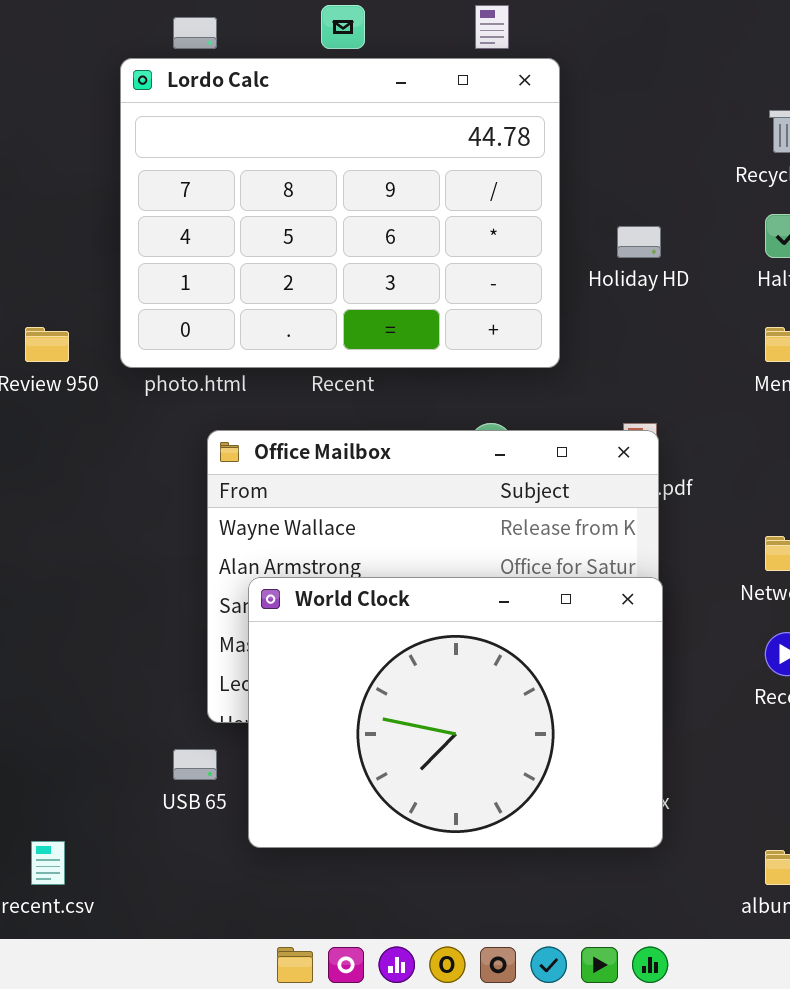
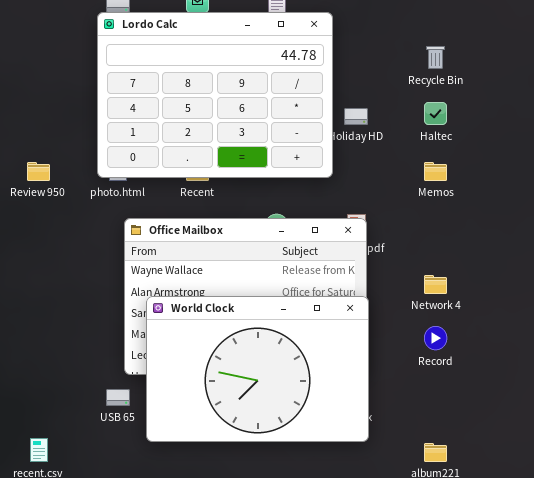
Lordo Calc: [120,58,560,368] -> [97,12,333,178], moved

